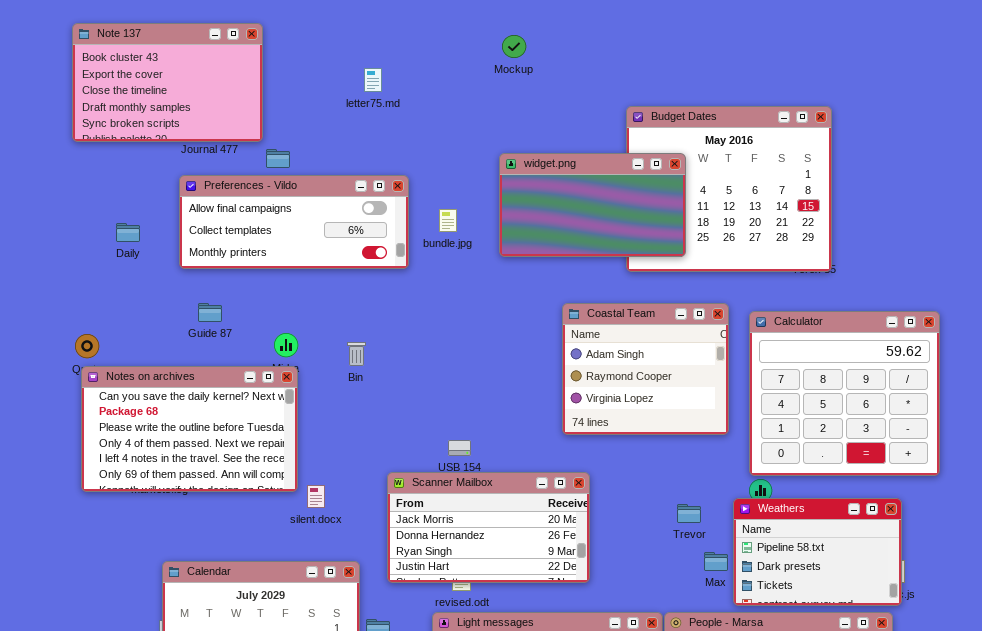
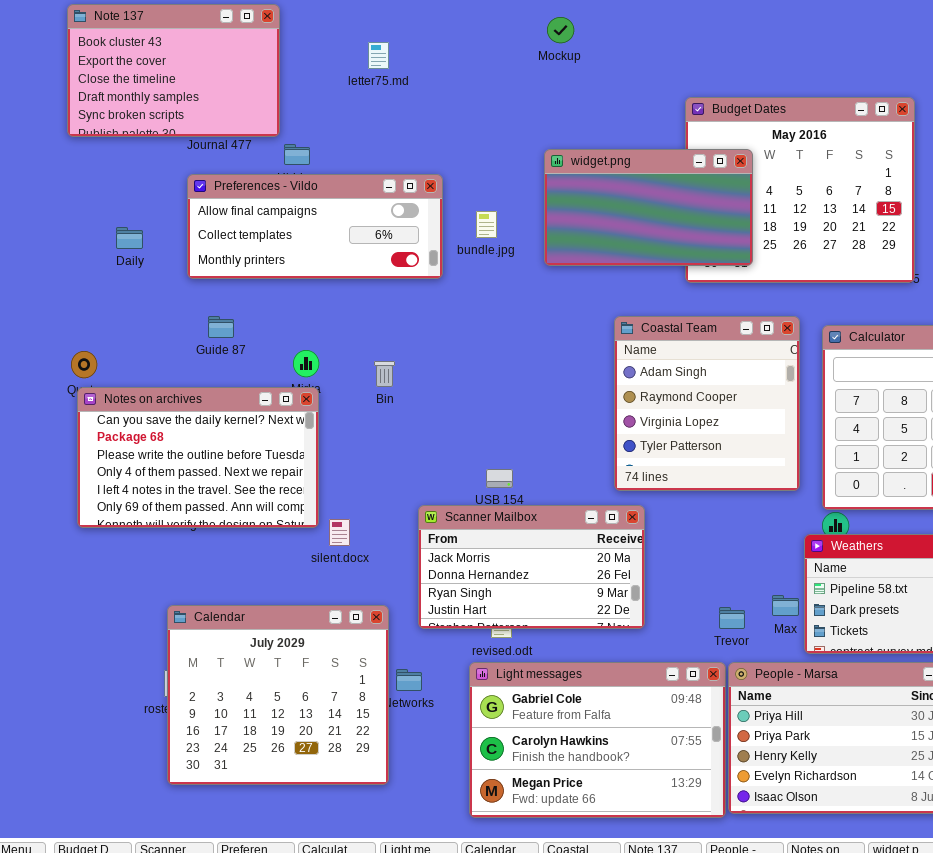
letter75.md: [364,68,382,92] -> [368,42,389,69], moved
Coastal Team: [562,303,729,435] -> [614,316,800,491], resized
Trevor: [677,504,701,523] -> [719,607,745,629], moved

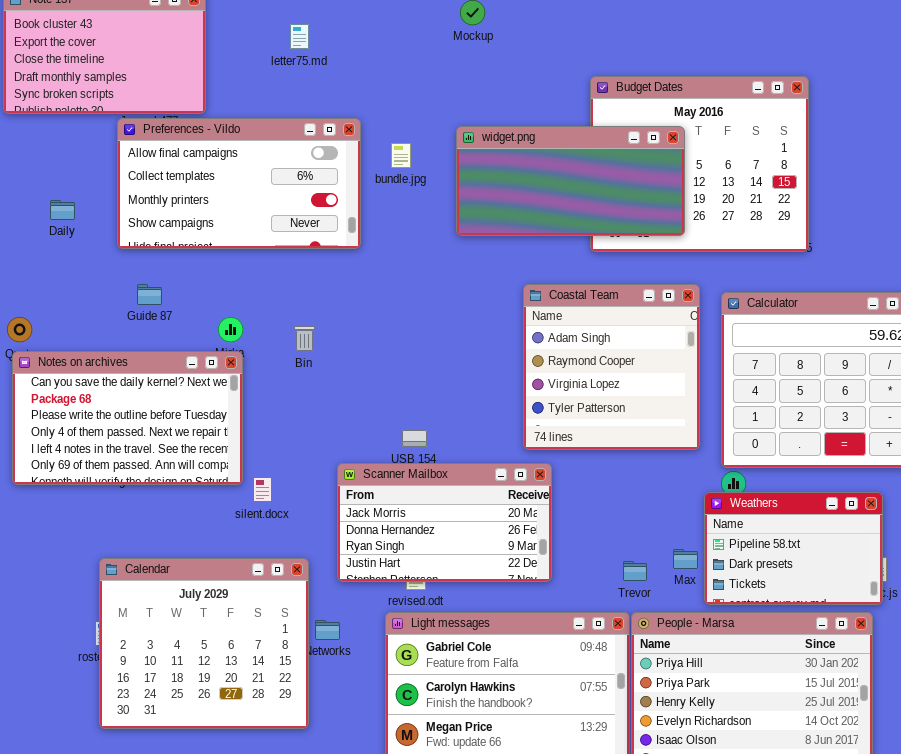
widget.png: [544,149,753,266] -> [456,126,685,236], resized
Preferences - Vildo: [187,174,443,279] -> [117,118,361,249], resized
bundle.jpg: [476,211,497,238] -> [391,143,411,168], moved

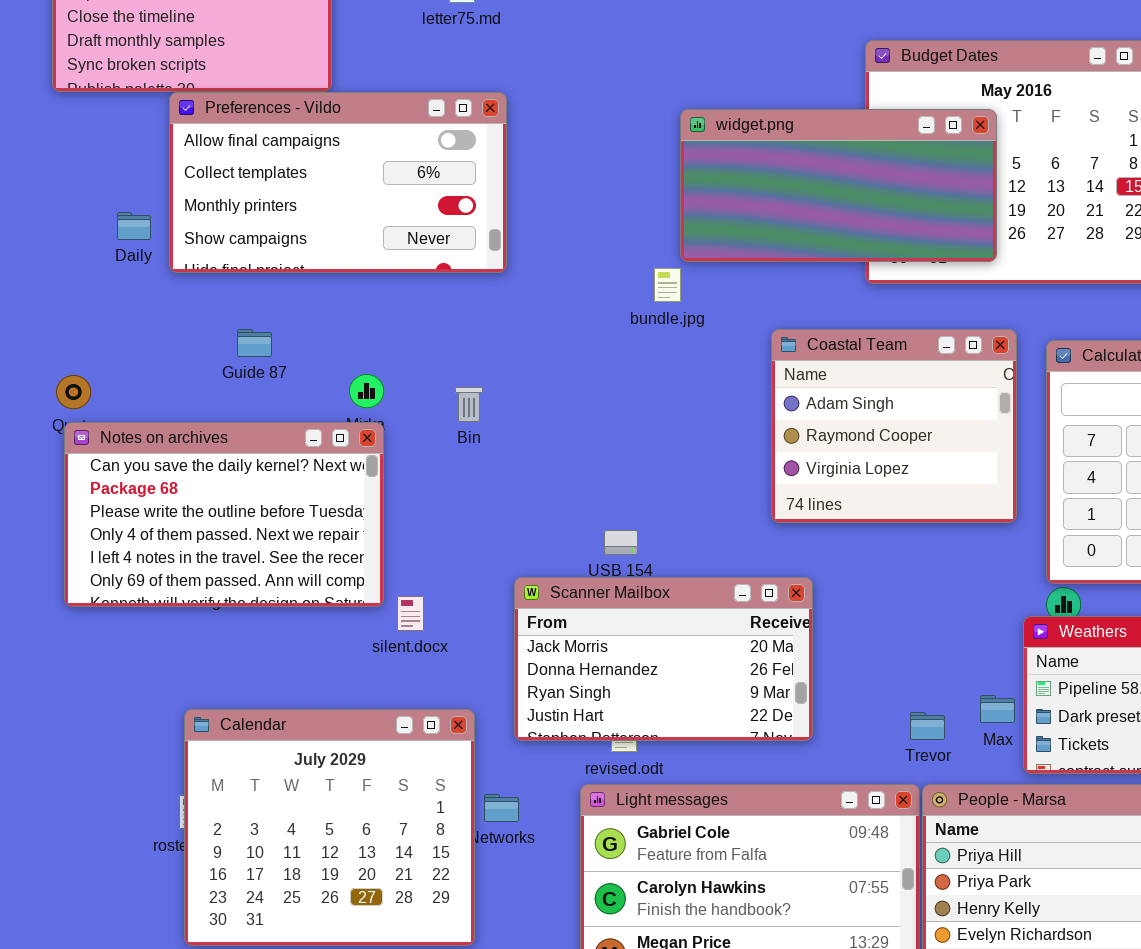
Preferences - Vildo: [117,118,361,249] -> [169,92,507,273], moved
bundle.jpg: [391,143,411,168] -> [654,268,681,302], moved
Coastal Team: [523,284,700,450] -> [771,329,1017,523], resized

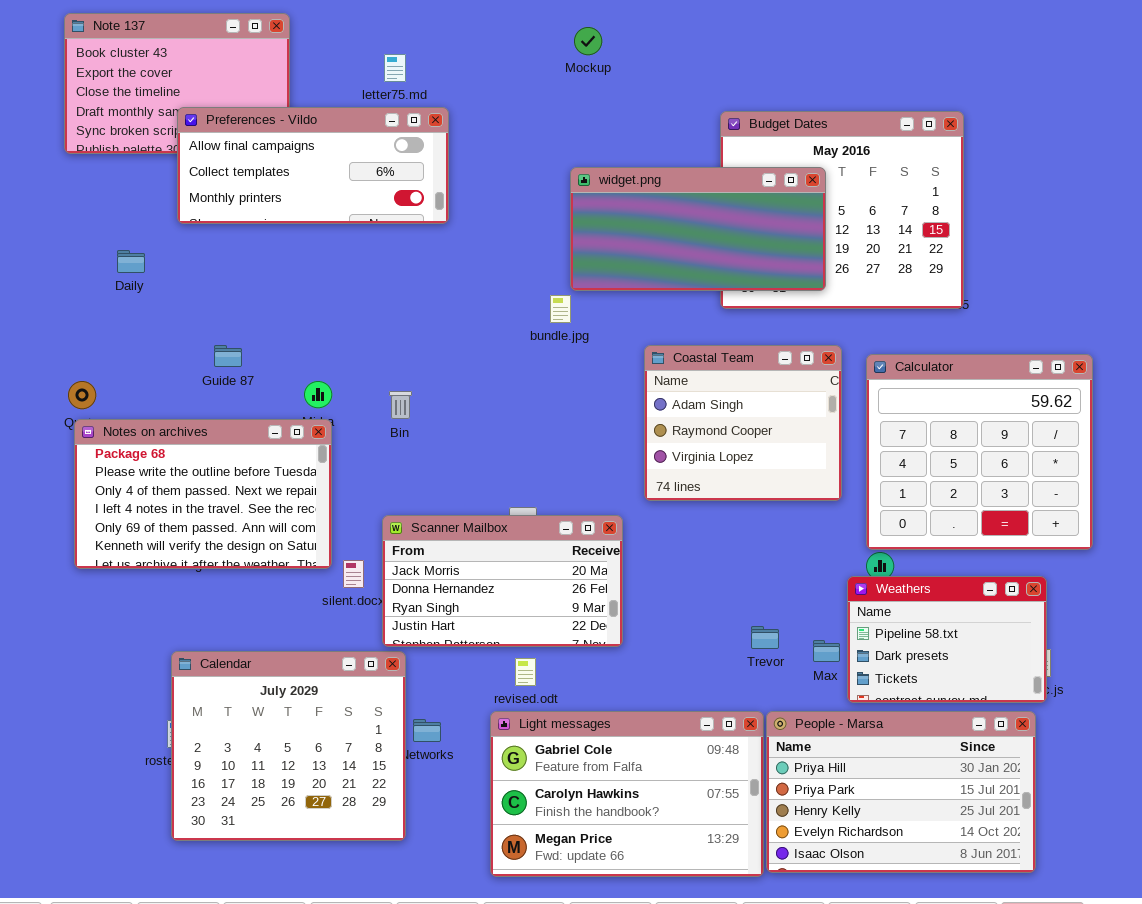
Preferences - Vildo: [169,92,507,273] -> [177,107,449,224], moved, resized
Notes on archives: [64,422,384,607] -> [74,419,332,569], scrolled down 1 row
Scanner Mailbox: [514,577,813,741] -> [382,515,623,647], moved
Trevor: [910,712,945,740] -> [751,626,779,649], moved

